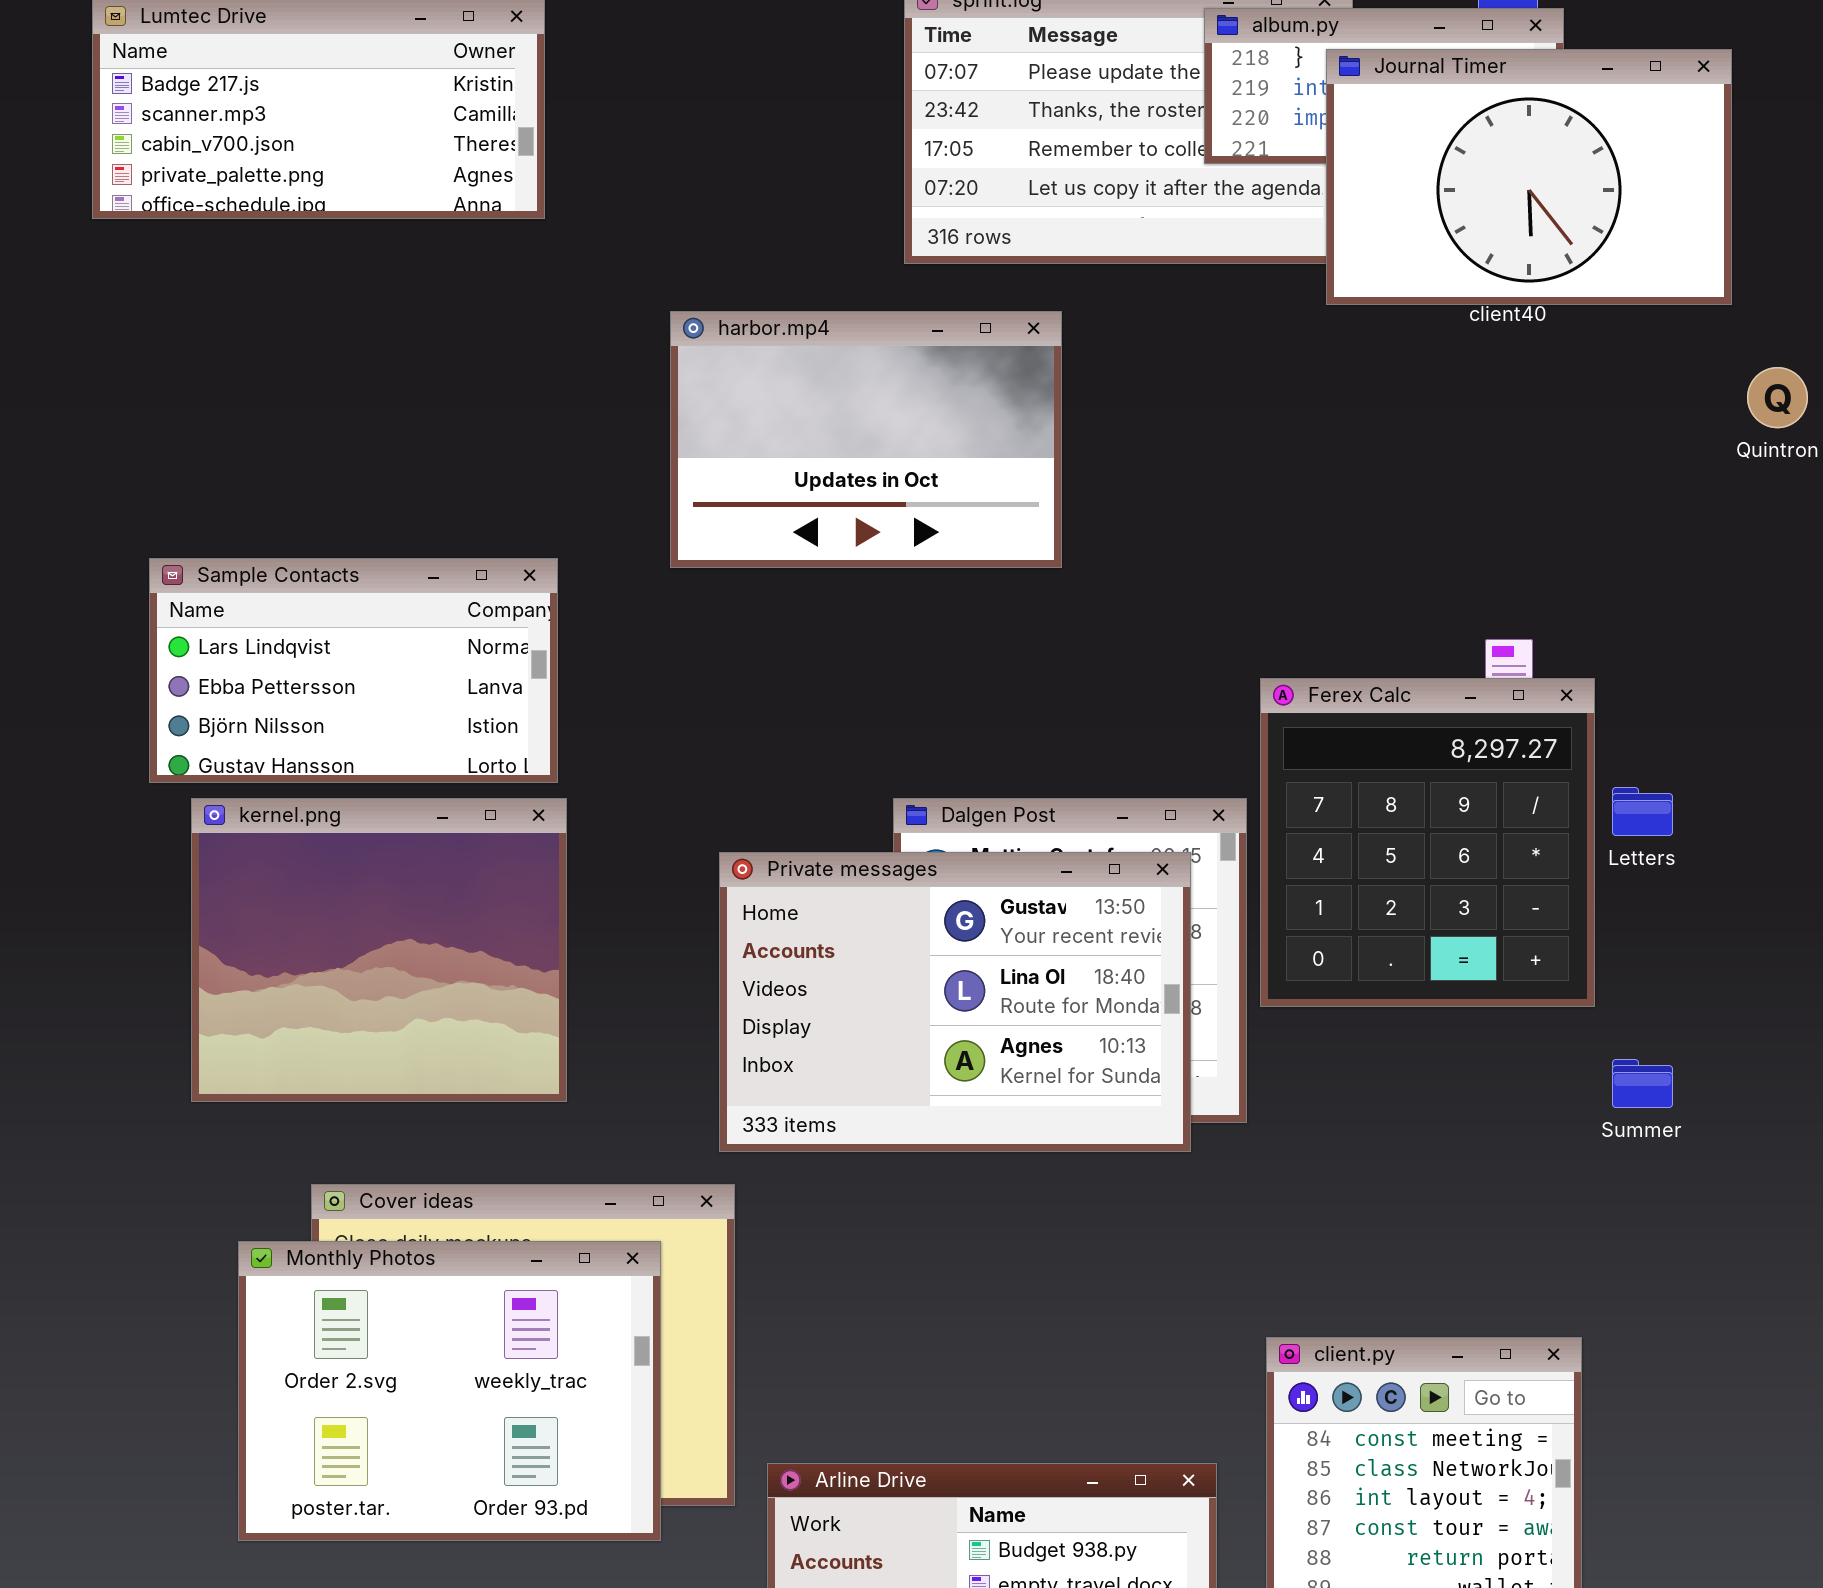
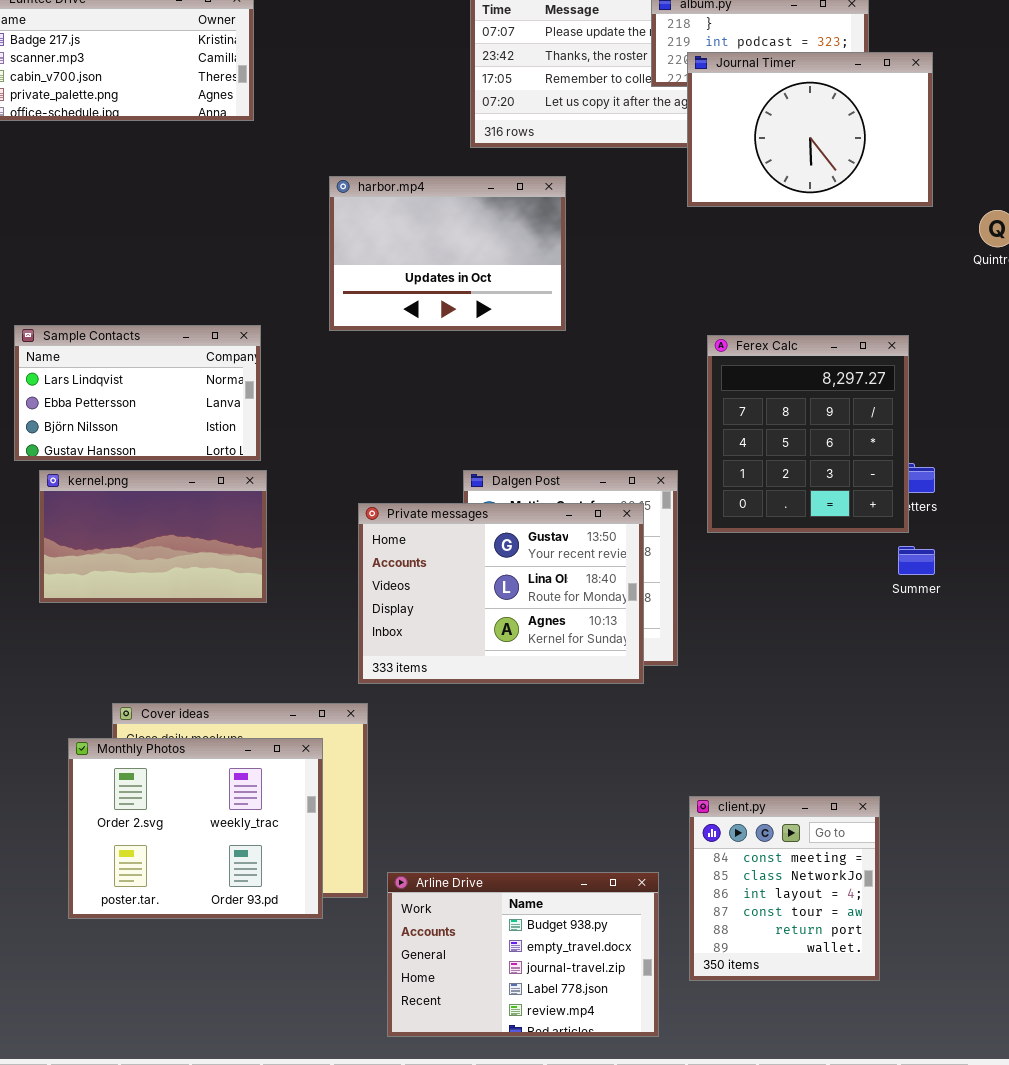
Journal Timer: [1326,49,1732,305] -> [687,52,933,207], moved
Ferex Calc: [1260,678,1595,1007] -> [707,335,909,533], moved
kernel.png: [191,798,567,1102] -> [39,470,267,603], resized
Summer: [1612,1059,1673,1108] -> [898,546,935,575], moved

